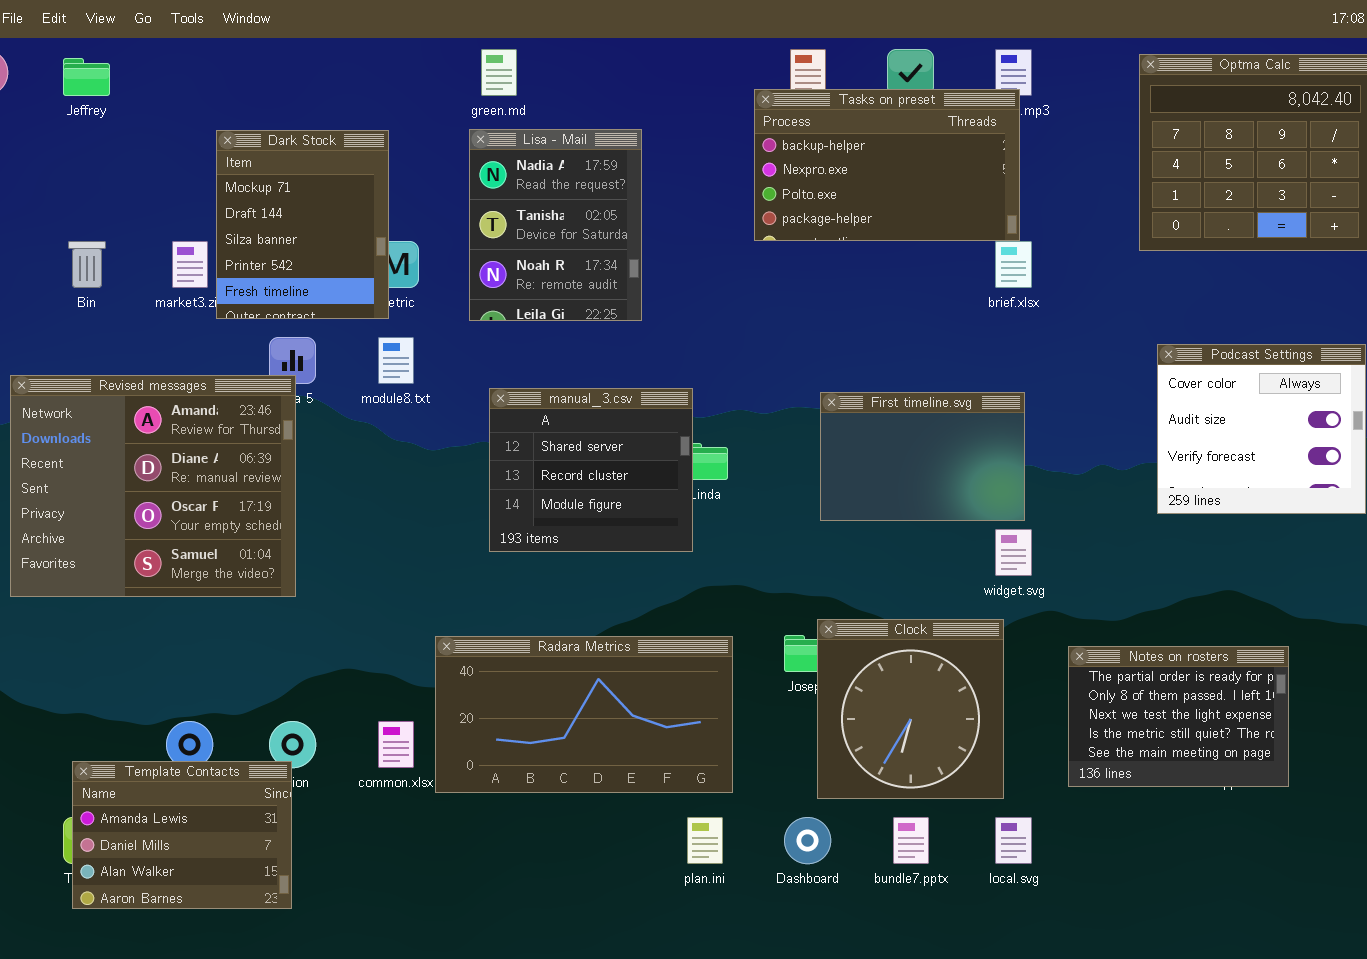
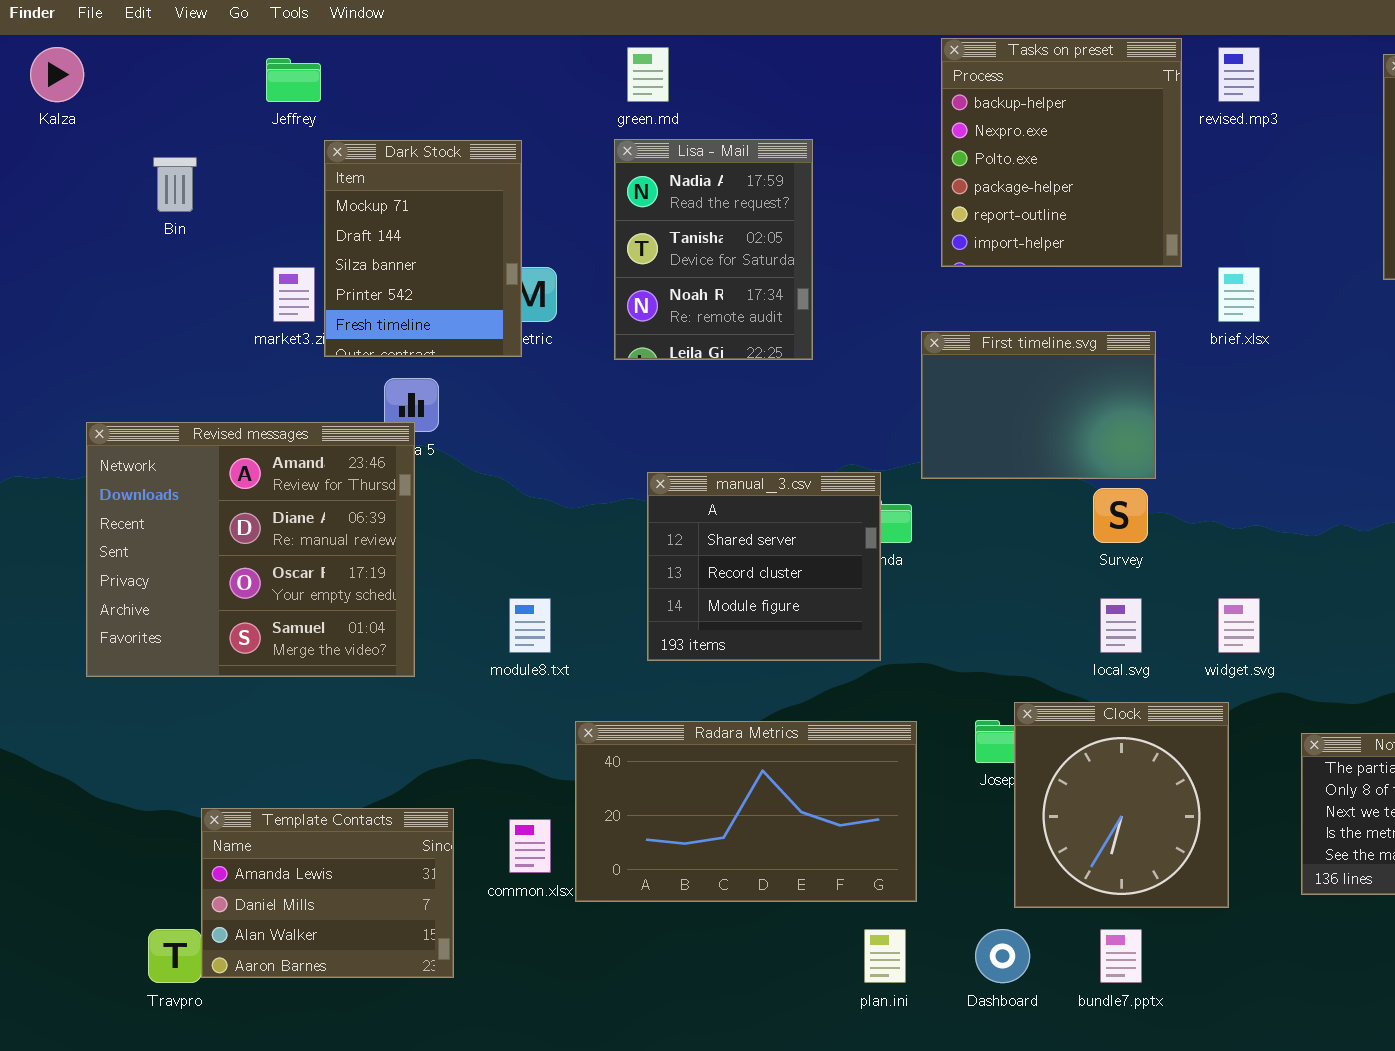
Jeffrey: [63,58,110,96] -> [266,58,321,102], moved
Tasks on preset: [754,89,1020,241] -> [941,38,1182,267], resized
Bin: [68,241,106,288] -> [153,157,197,212], moved
module8.txt: [378,337,414,384] -> [509,598,551,653], moved
manual_3.csv: [489,388,693,552] -> [647,472,881,661], moved
First timeline.svg: [820,392,1025,521] -> [921,331,1156,479], moved
Template Contacts: [72,761,292,909] -> [201,808,454,978], moved
local.svg: [995,817,1032,864] -> [1100,598,1142,653], moved

